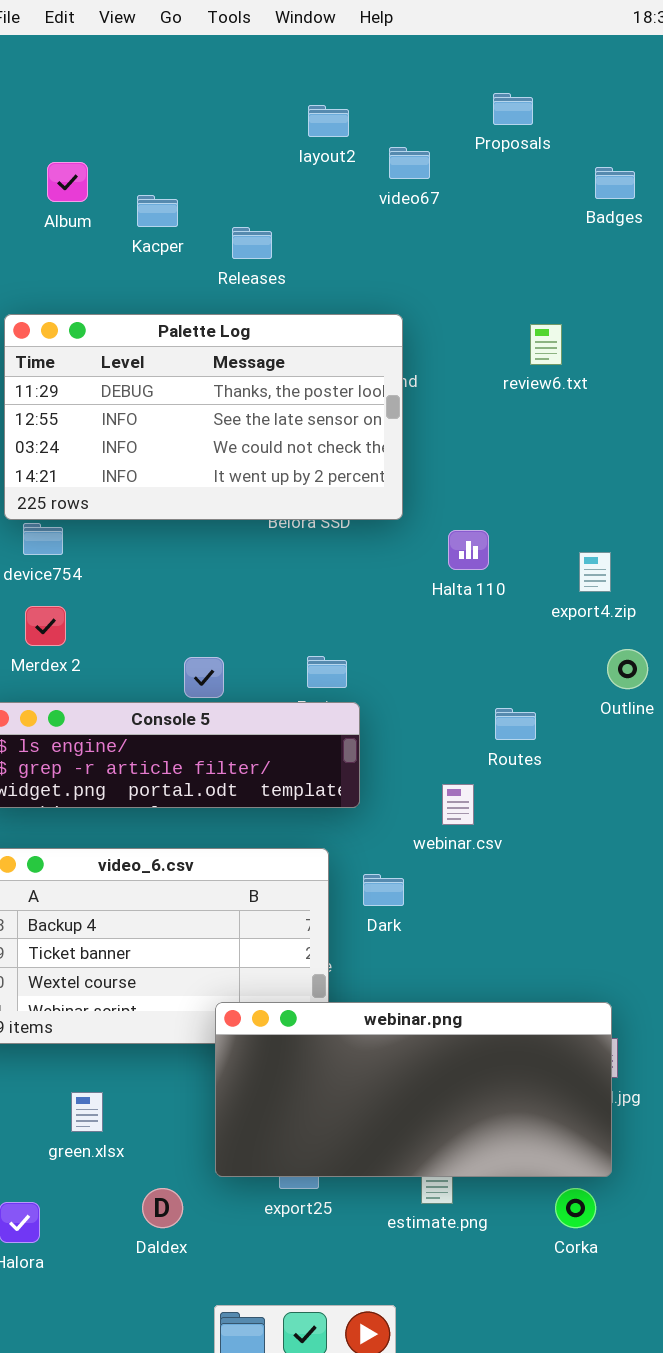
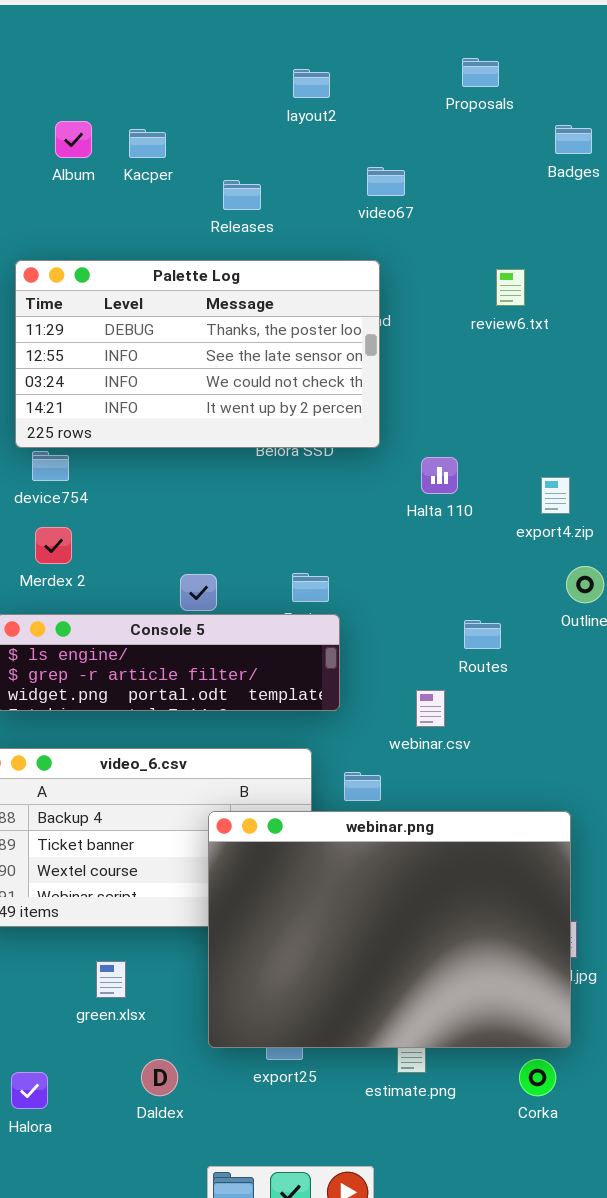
video67: [389,147,430,179] -> [367,167,405,196], moved
Kacper: [137,195,178,227] -> [129,129,166,158], moved
webinar.png: [215,1002,612,1177] -> [208,811,571,1048], resized
green.xlsx: [71,1092,103,1132] -> [96,961,126,998], moved

